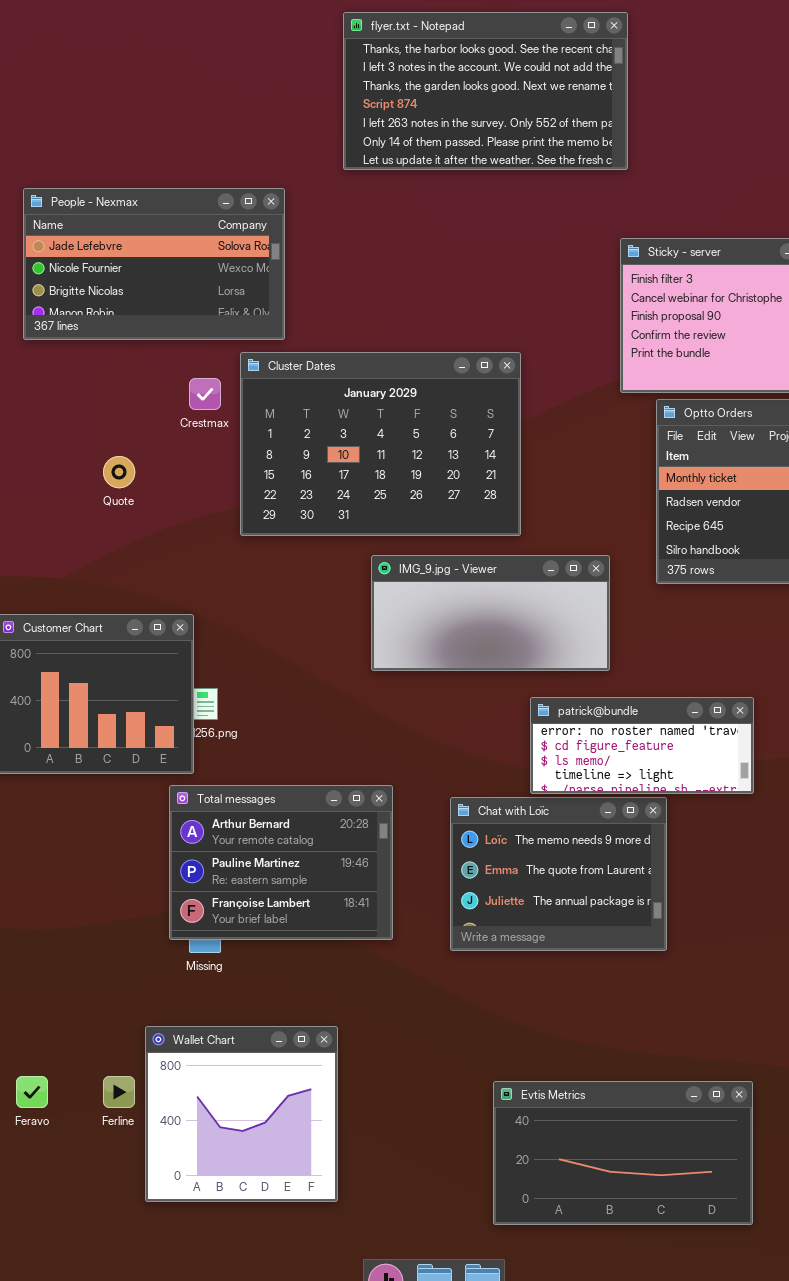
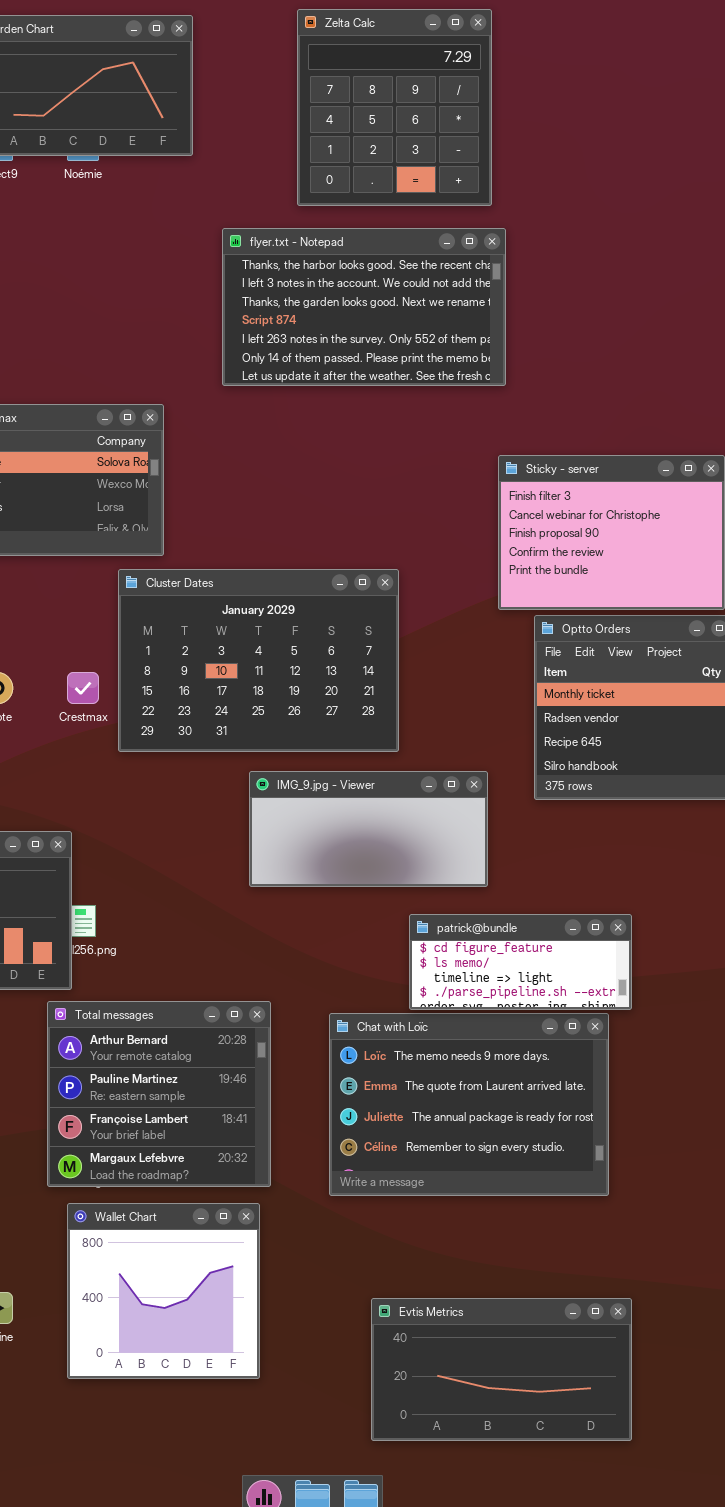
Crestmax: [189,378,221,410] -> [67,672,99,704], moved
patrick@bundle: [530,697,754,794] -> [409,914,632,1010], scrolled down 1 row
Total messages: [169,785,393,940] -> [47,1001,271,1187], resized
Chat with Loïc: [450,797,667,951] -> [329,1013,609,1196], resized
Wallet Chart: [145,1026,338,1202] -> [67,1203,260,1379], moved

